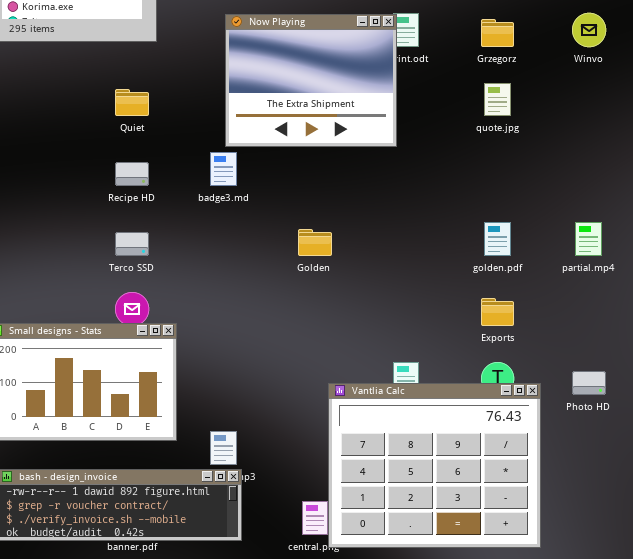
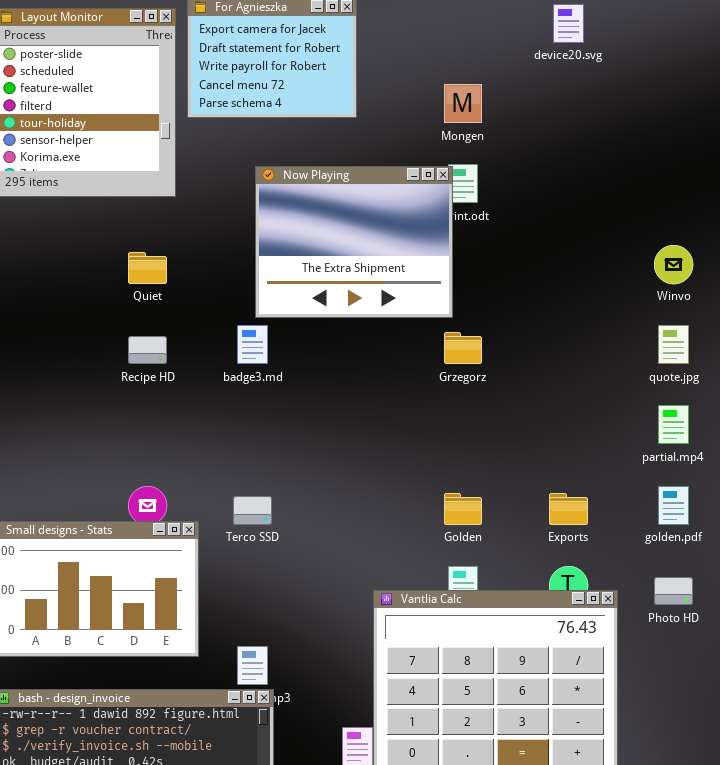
Winvo: [572,13,606,47] -> [654,245,693,284], moved
Grzegorz: [481,19,514,47] -> [444,332,482,364], moved
quote.jpg: [484,83,511,116] -> [658,325,689,364], moved
golden.pdf: [484,222,511,256] -> [658,486,689,525], moved
Golden: [298,229,332,256] -> [444,493,482,525], moved
Terco SSD: [115,232,149,256] -> [233,496,272,525], moved

